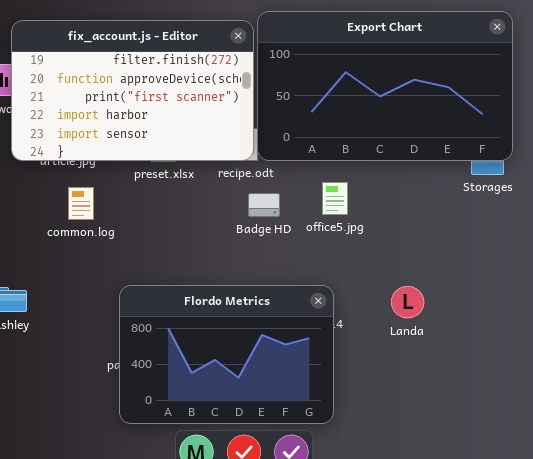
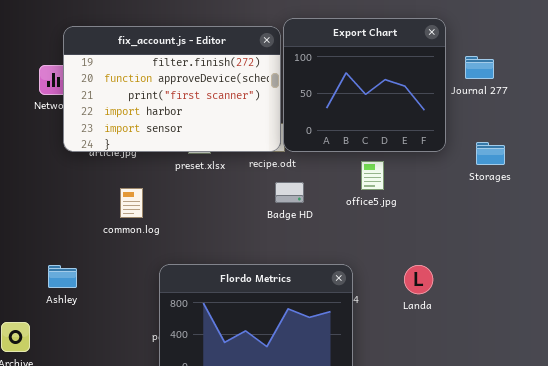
Export Chart: [257,11,513,161] -> [283,18,446,152], resized
office5.jpg: [322,182,348,215] -> [361,161,384,190], moved
common.log: [68,187,94,220] -> [120,188,143,218], moved

